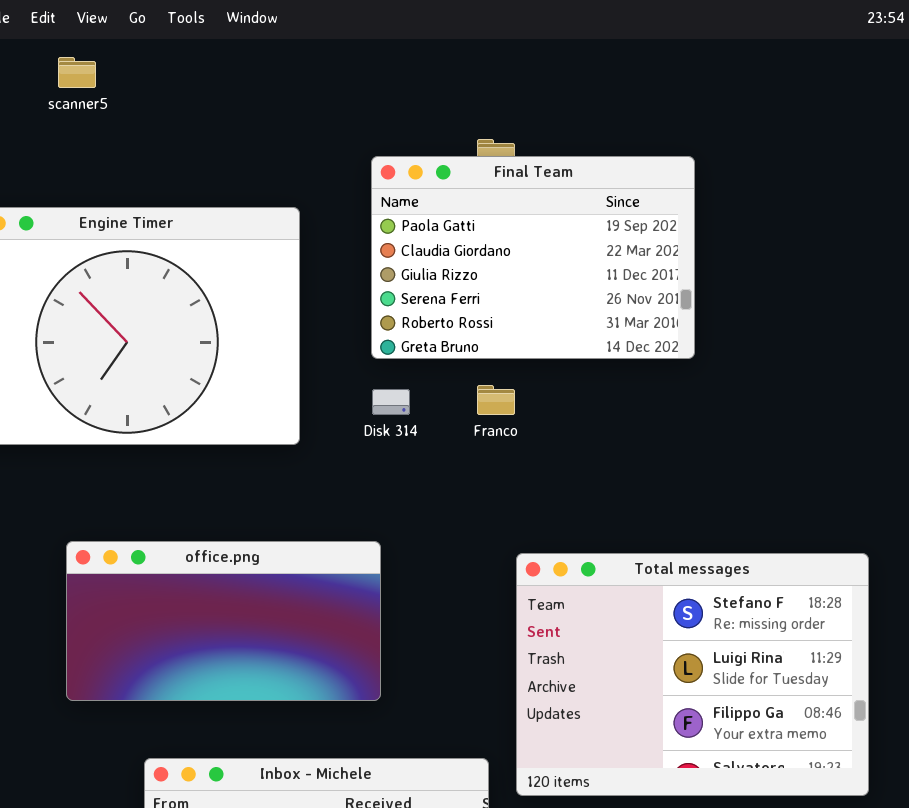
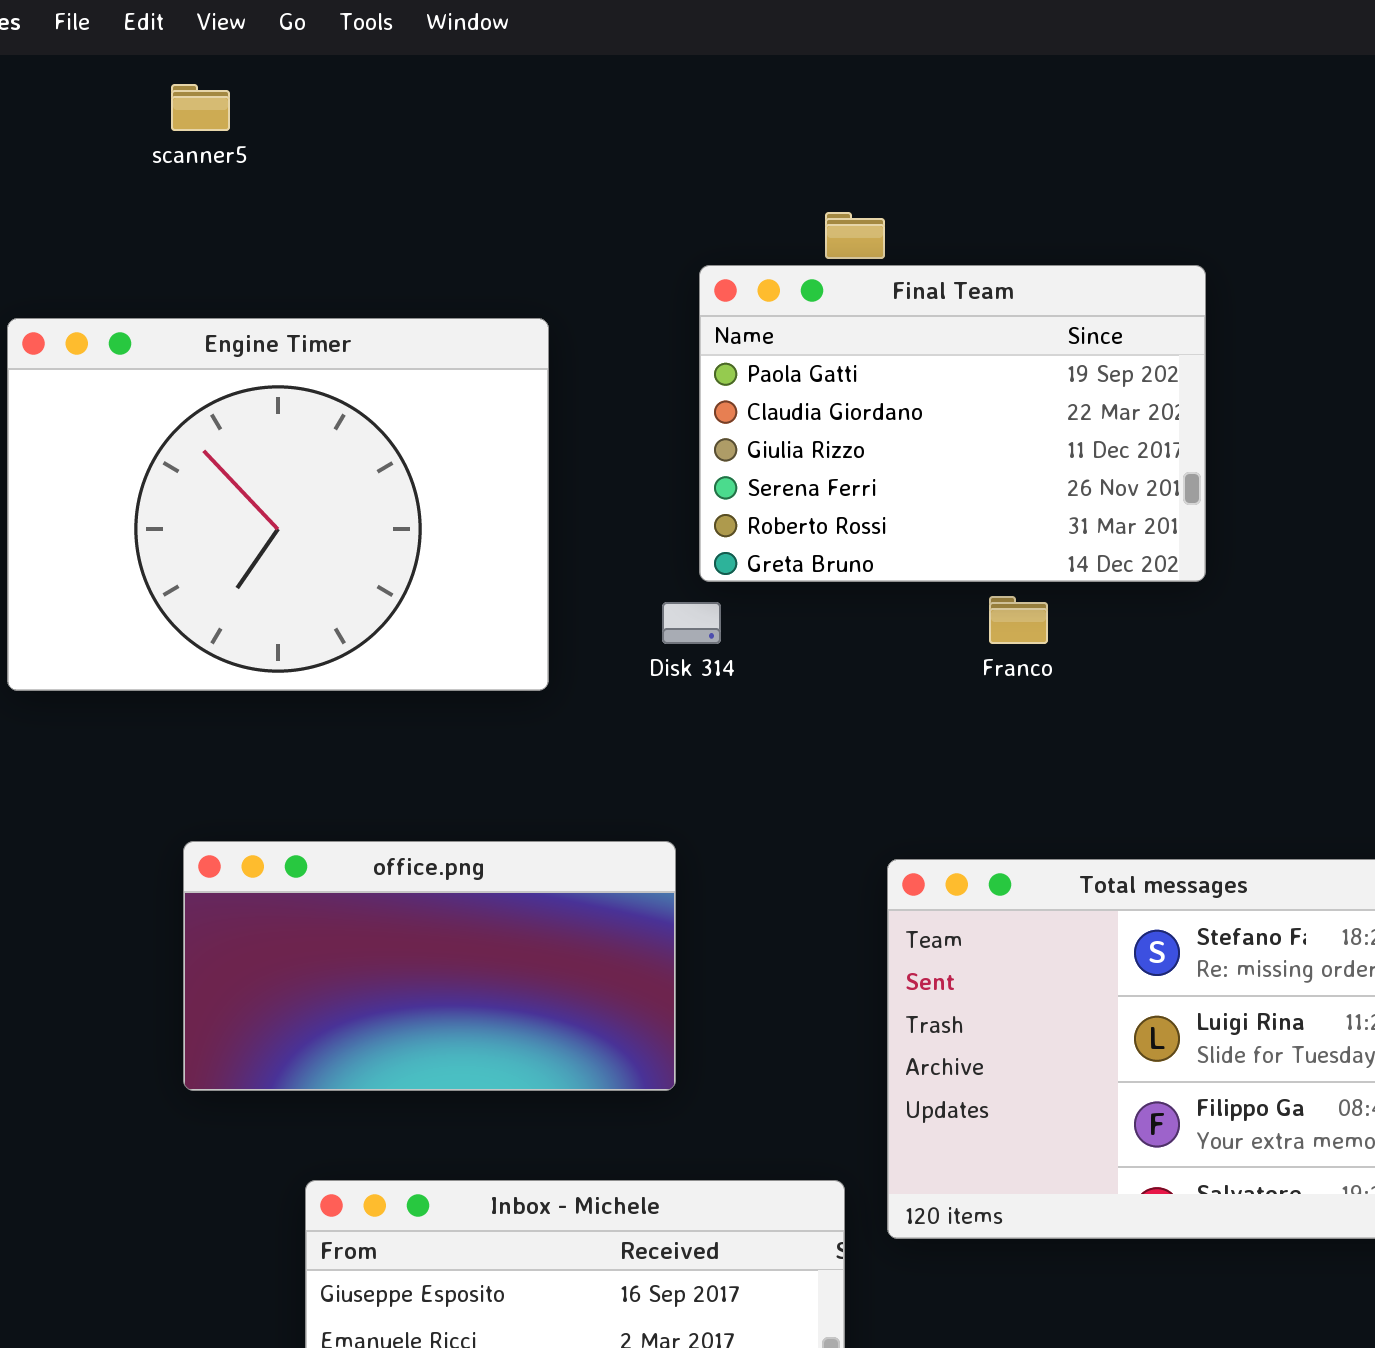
Final Team: [371,156,695,359] -> [699,265,1206,582], moved
Franco: [477,385,515,415] -> [989,596,1048,644], moved

